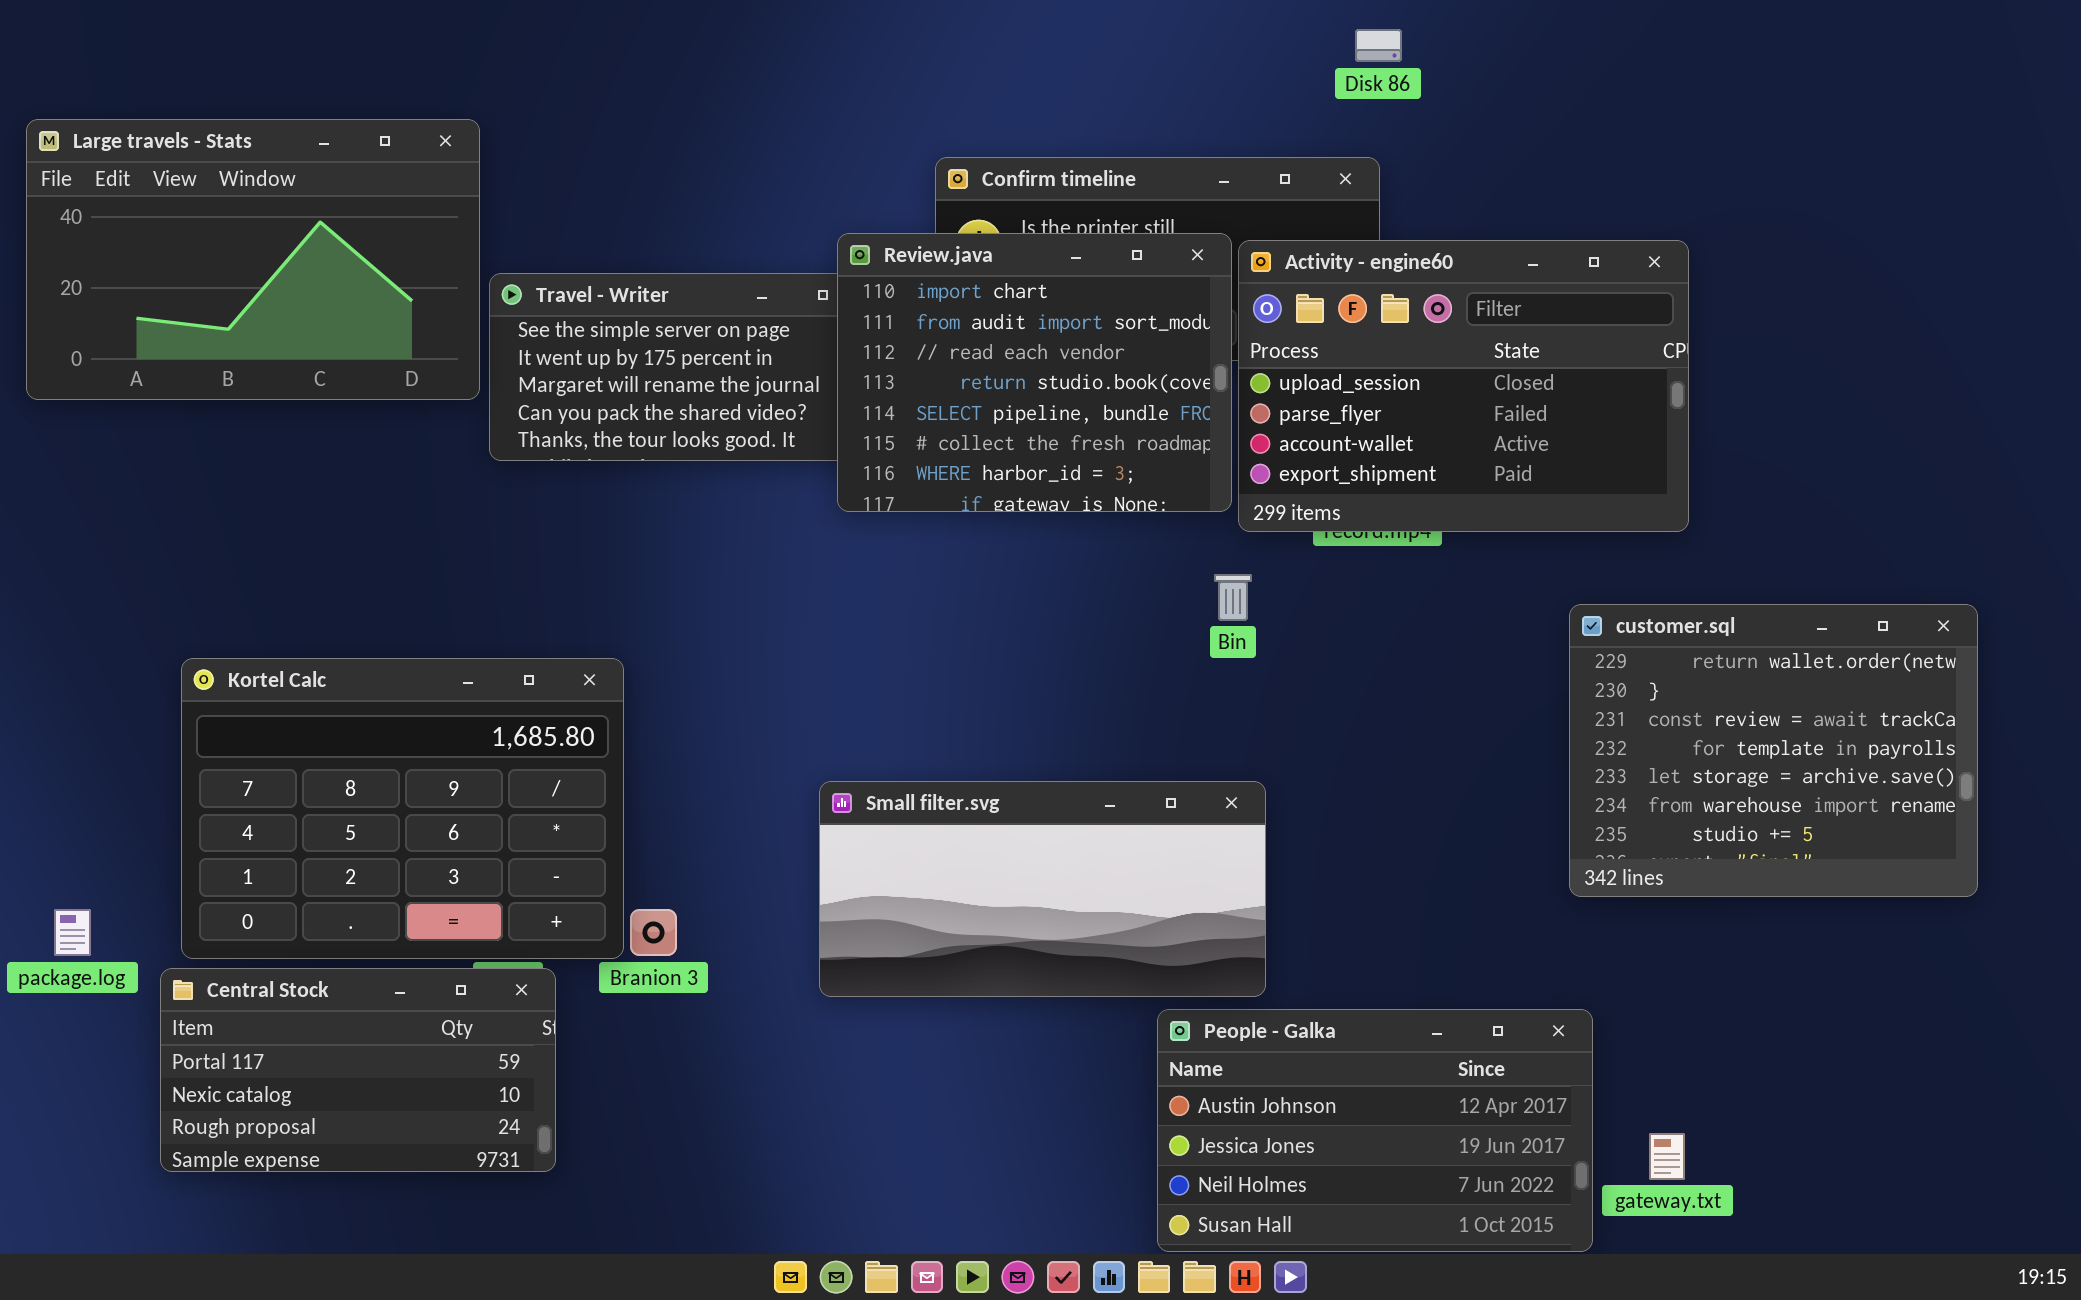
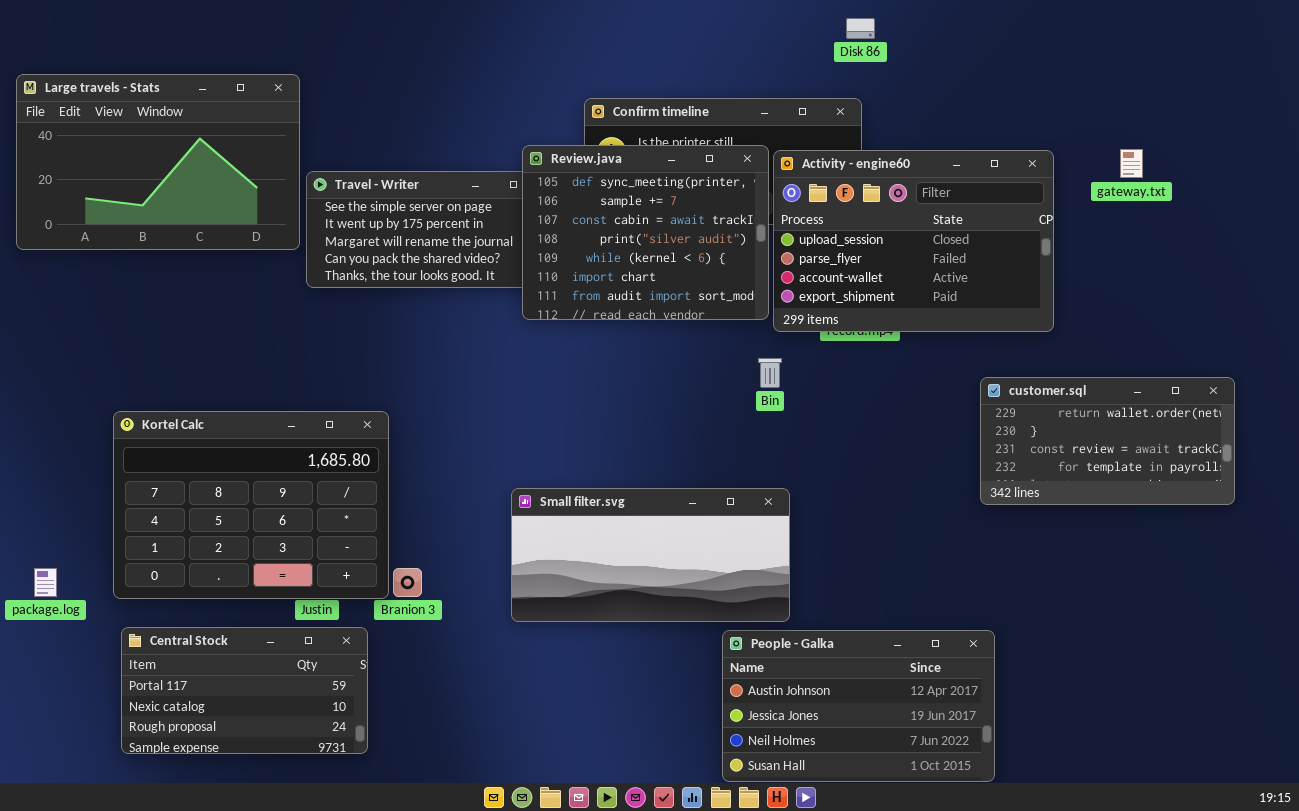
Review.java: [837,233,1232,512] -> [522,145,769,320], scrolled up 5 rows
customer.sql: [1569,604,1978,897] -> [980,377,1235,505], resized
Central Stock: [160,968,556,1172] -> [121,627,368,754], moved
gateway.txt: [1649,1133,1685,1180] -> [1120,149,1143,178], moved

